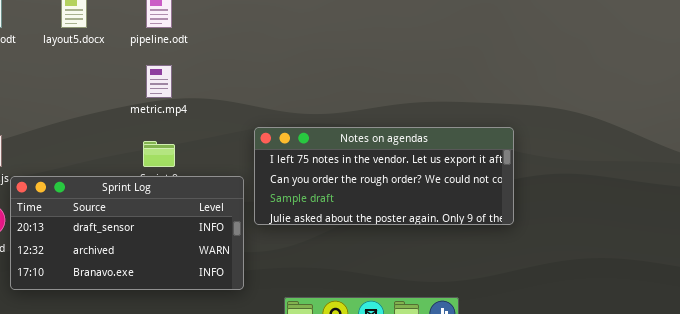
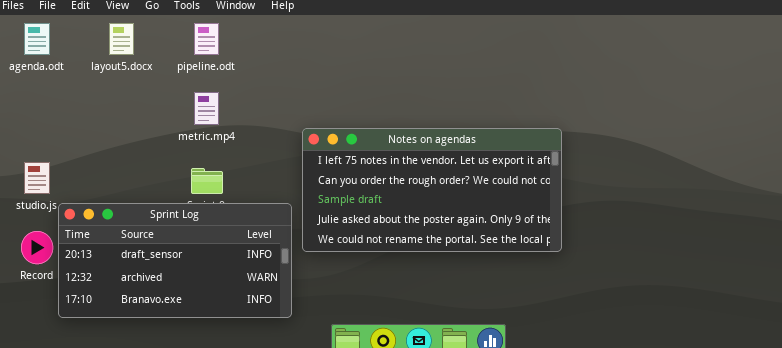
Notes on agendas: [254,127,514,225] -> [302,128,562,252], resized

